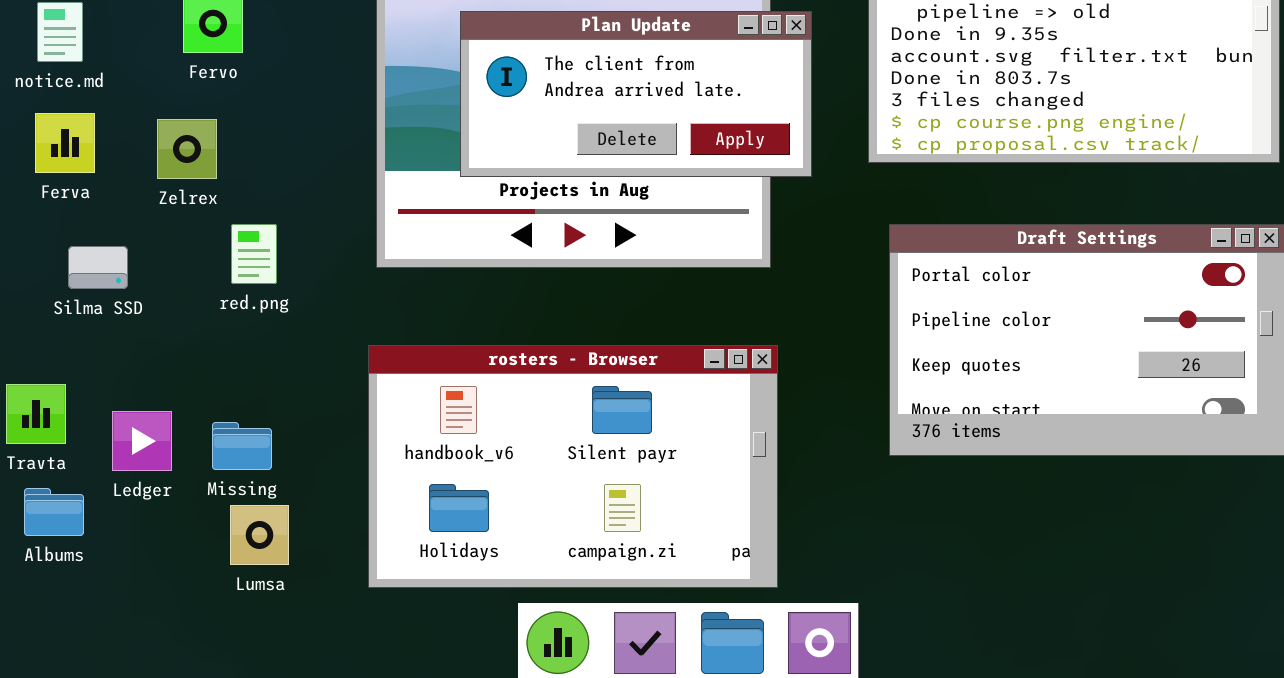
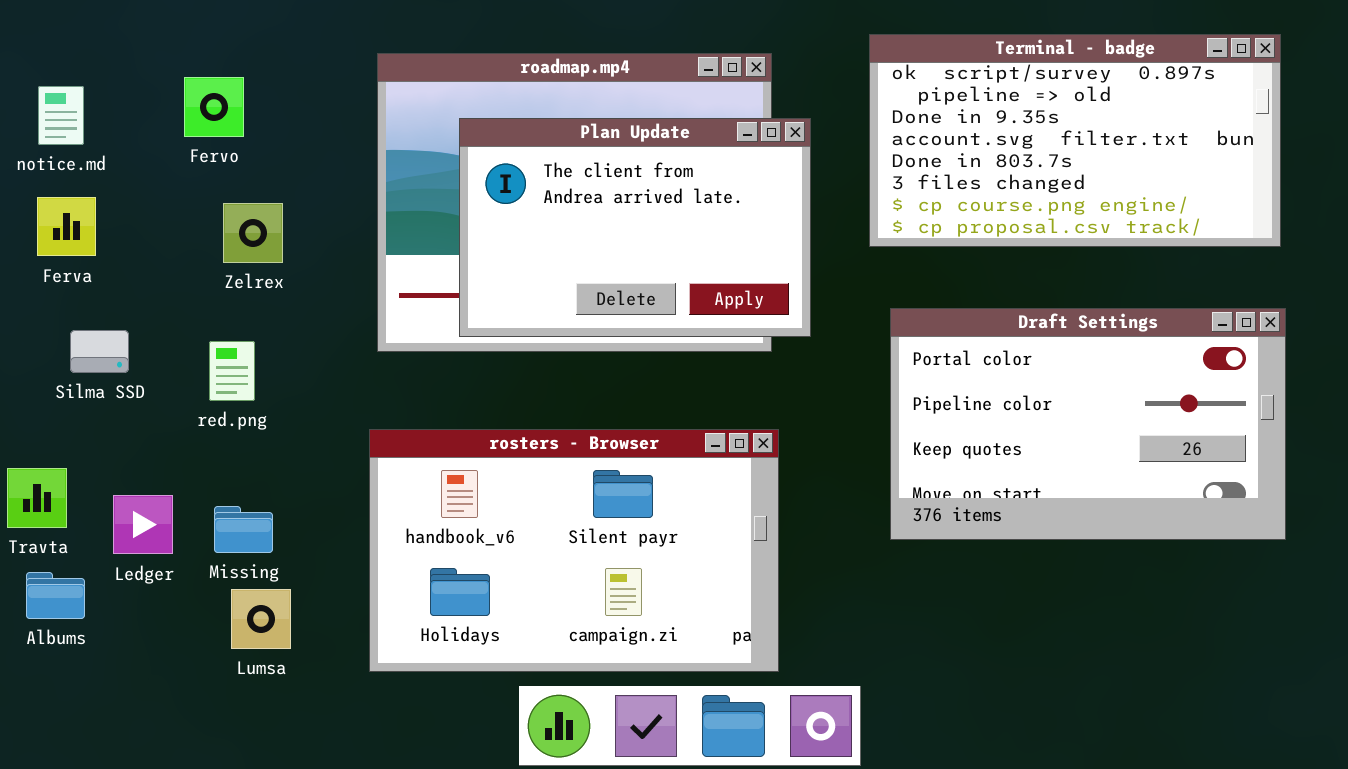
Plan Update: [460,11,812,177] -> [459,118,811,337], moved, resized
Zelrex: [157,119,217,179] -> [223,203,283,263], moved
red.png: [231,224,277,284] -> [209,341,255,401], moved

